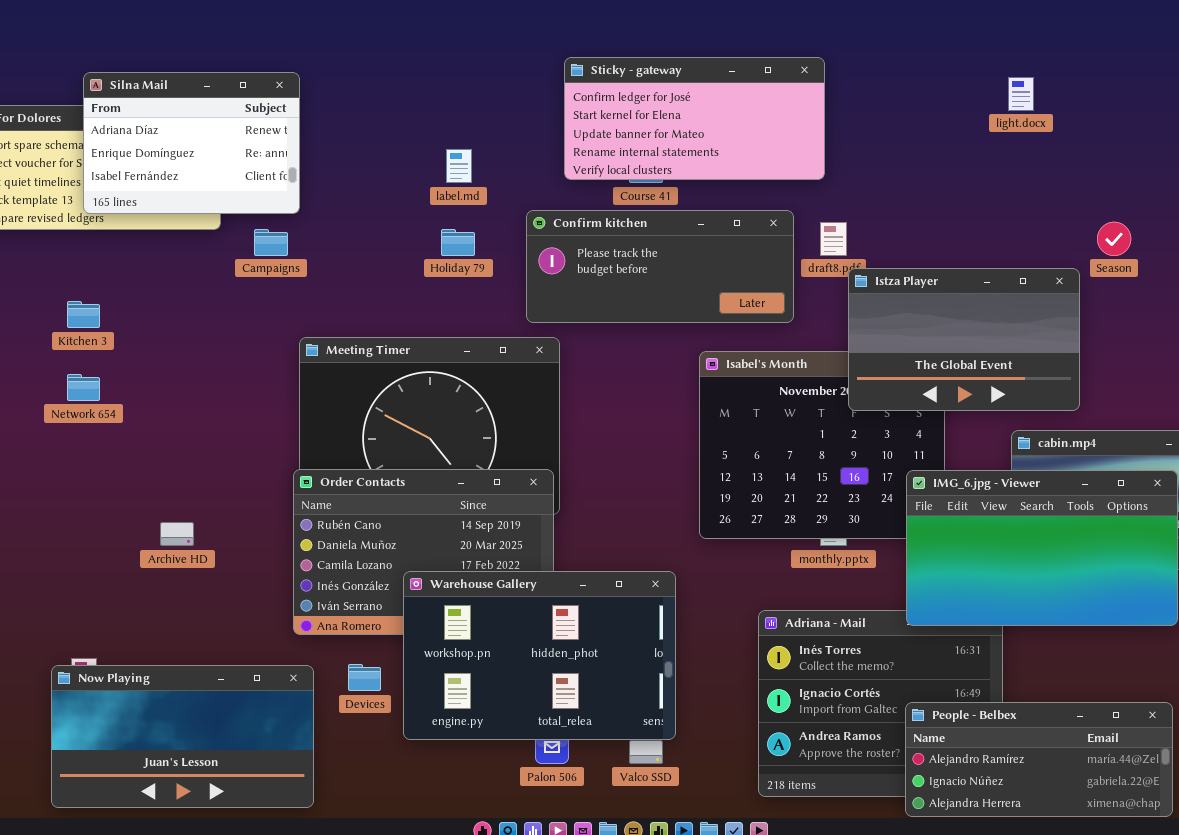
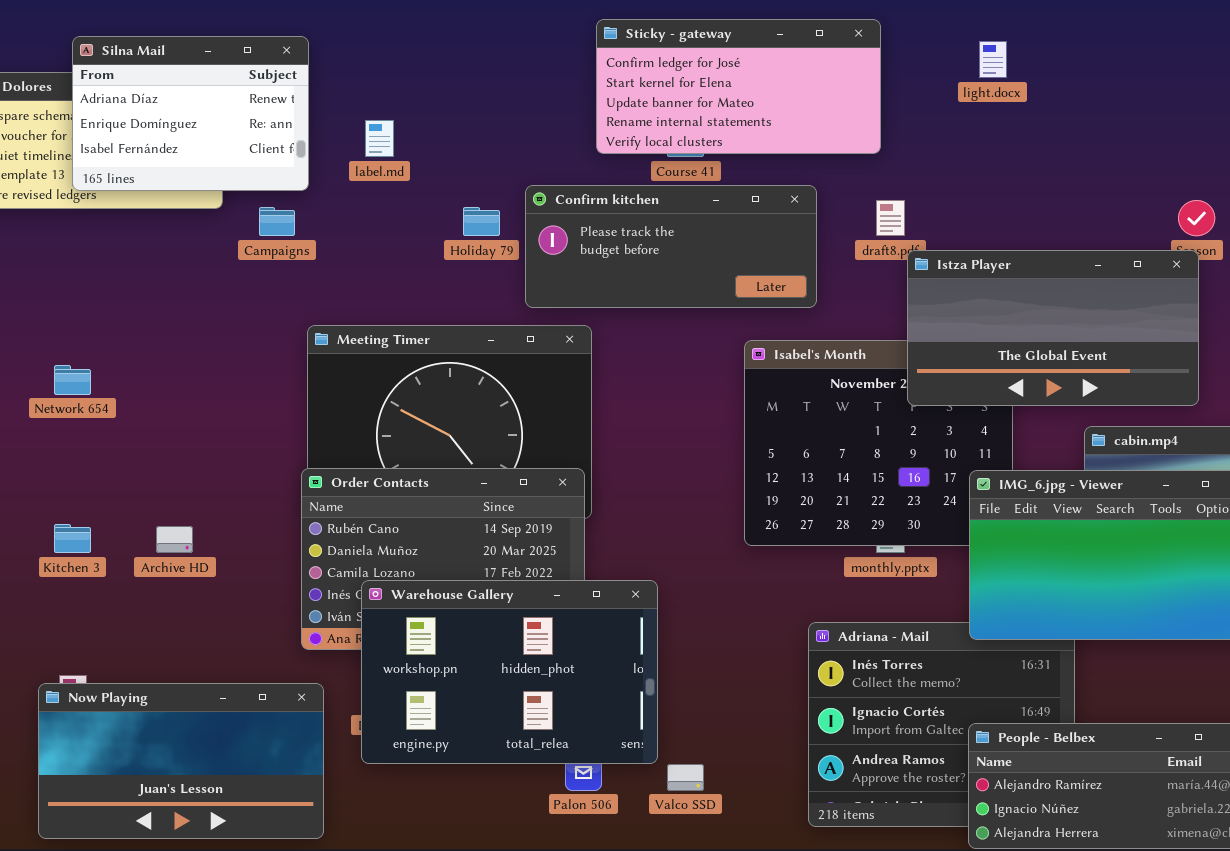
light.docx: [1008,77,1034,111] -> [979,41,1007,78], moved
label.md: [446,149,472,183] -> [365,120,394,157], moved
Confirm kitchen: [526,210,794,323] -> [525,185,817,308], moved
Istza Player: [848,268,1080,411] -> [907,250,1199,406], resized
Kitchen 3: [67,301,100,328] -> [54,524,91,553], moved
Warehouse Gallery: [403,571,676,740] -> [361,580,658,764], moved

